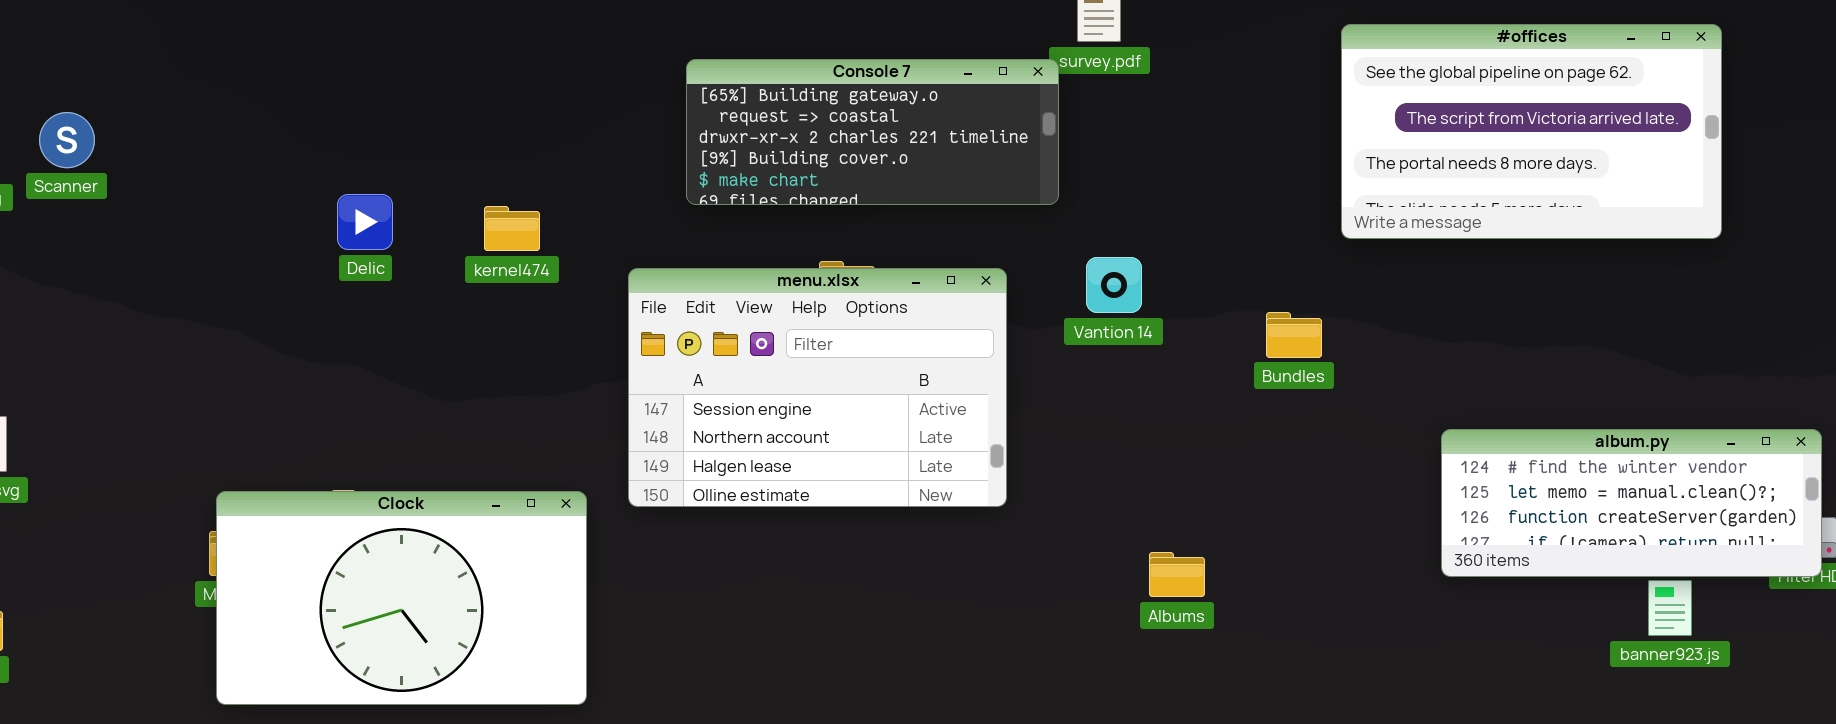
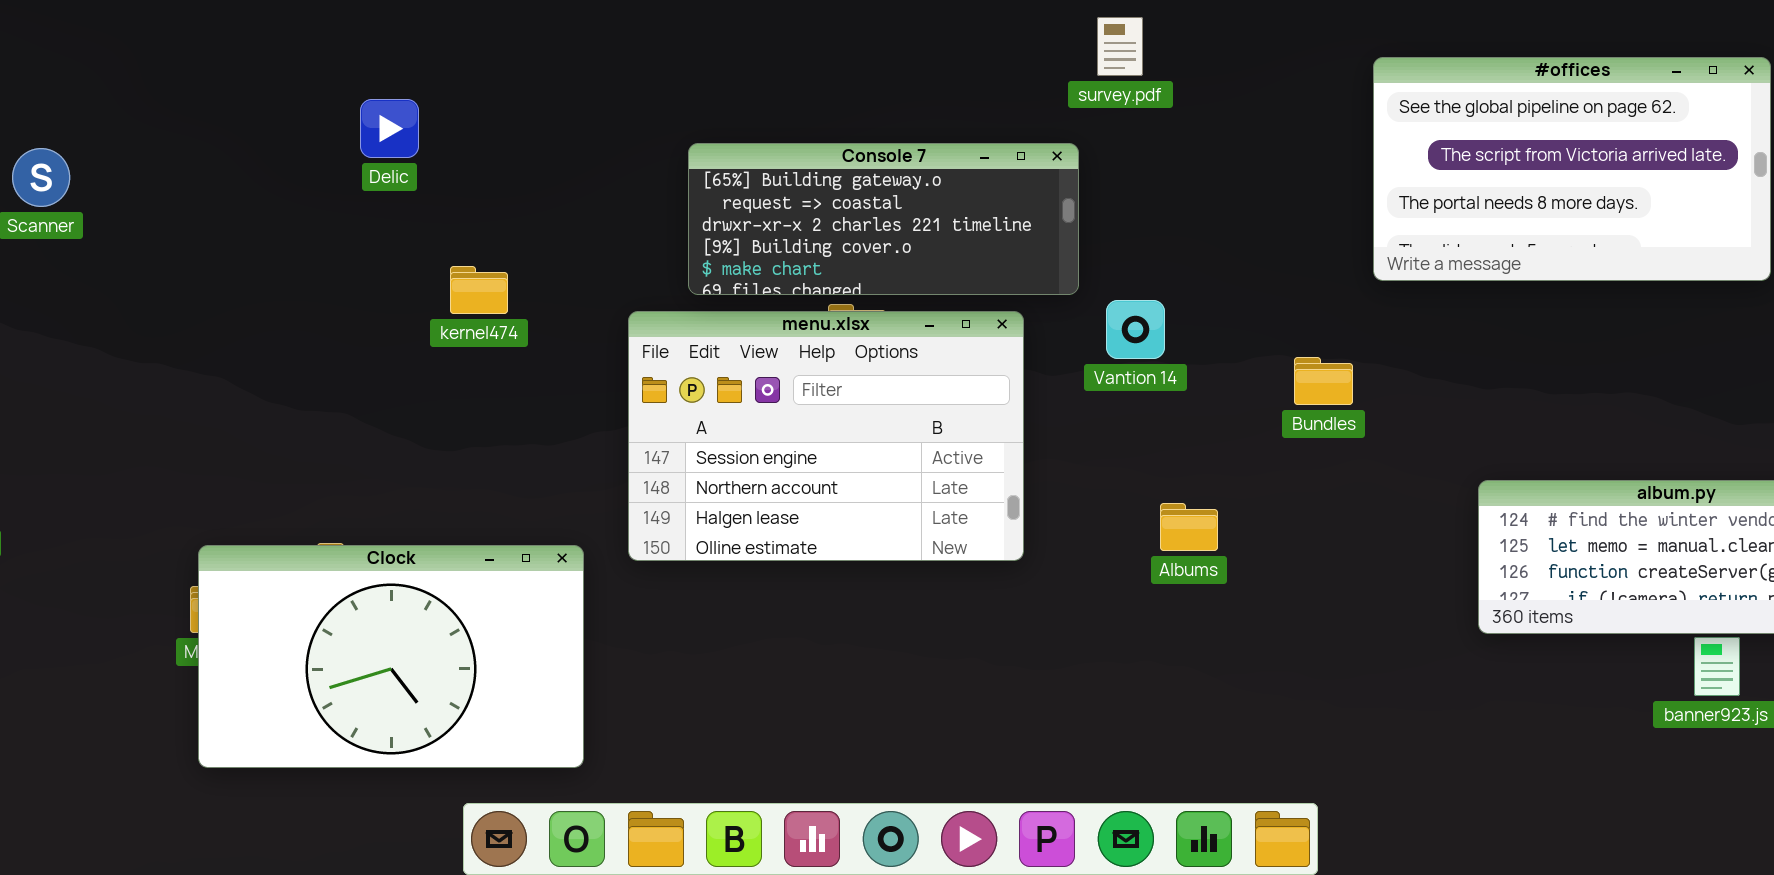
Console 7: [686,59,1059,205] -> [688,143,1079,295], moved
Delic: [337,194,393,250] -> [360,99,419,158], moved
kernel474: [484,206,540,251] -> [450,266,508,314], moved
Albums: [1149,552,1205,597] -> [1160,503,1218,551], moved

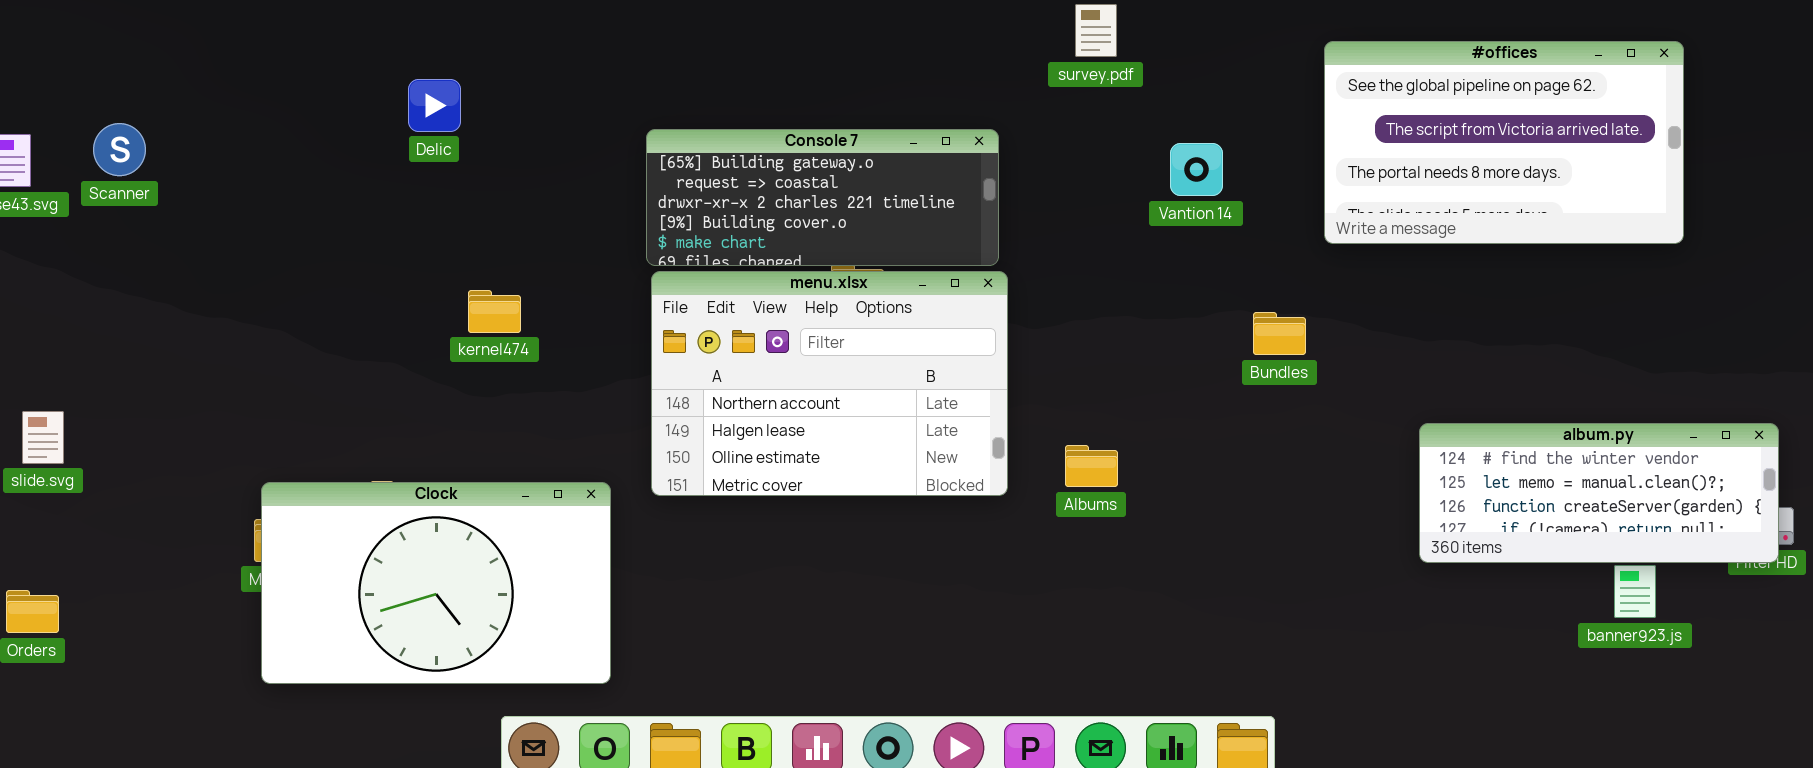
Console 7: [688,143,1079,295] -> [646,129,999,266], moved
kernel474: [450,266,508,314] -> [468,290,521,333], moved
Vantion 14: [1106,300,1165,359] -> [1170,143,1223,196], moved
menu.xlsx: [628,311,1024,561] -> [651,271,1008,496], scrolled down 1 row
Albums: [1160,503,1218,551] -> [1065,445,1118,487], moved

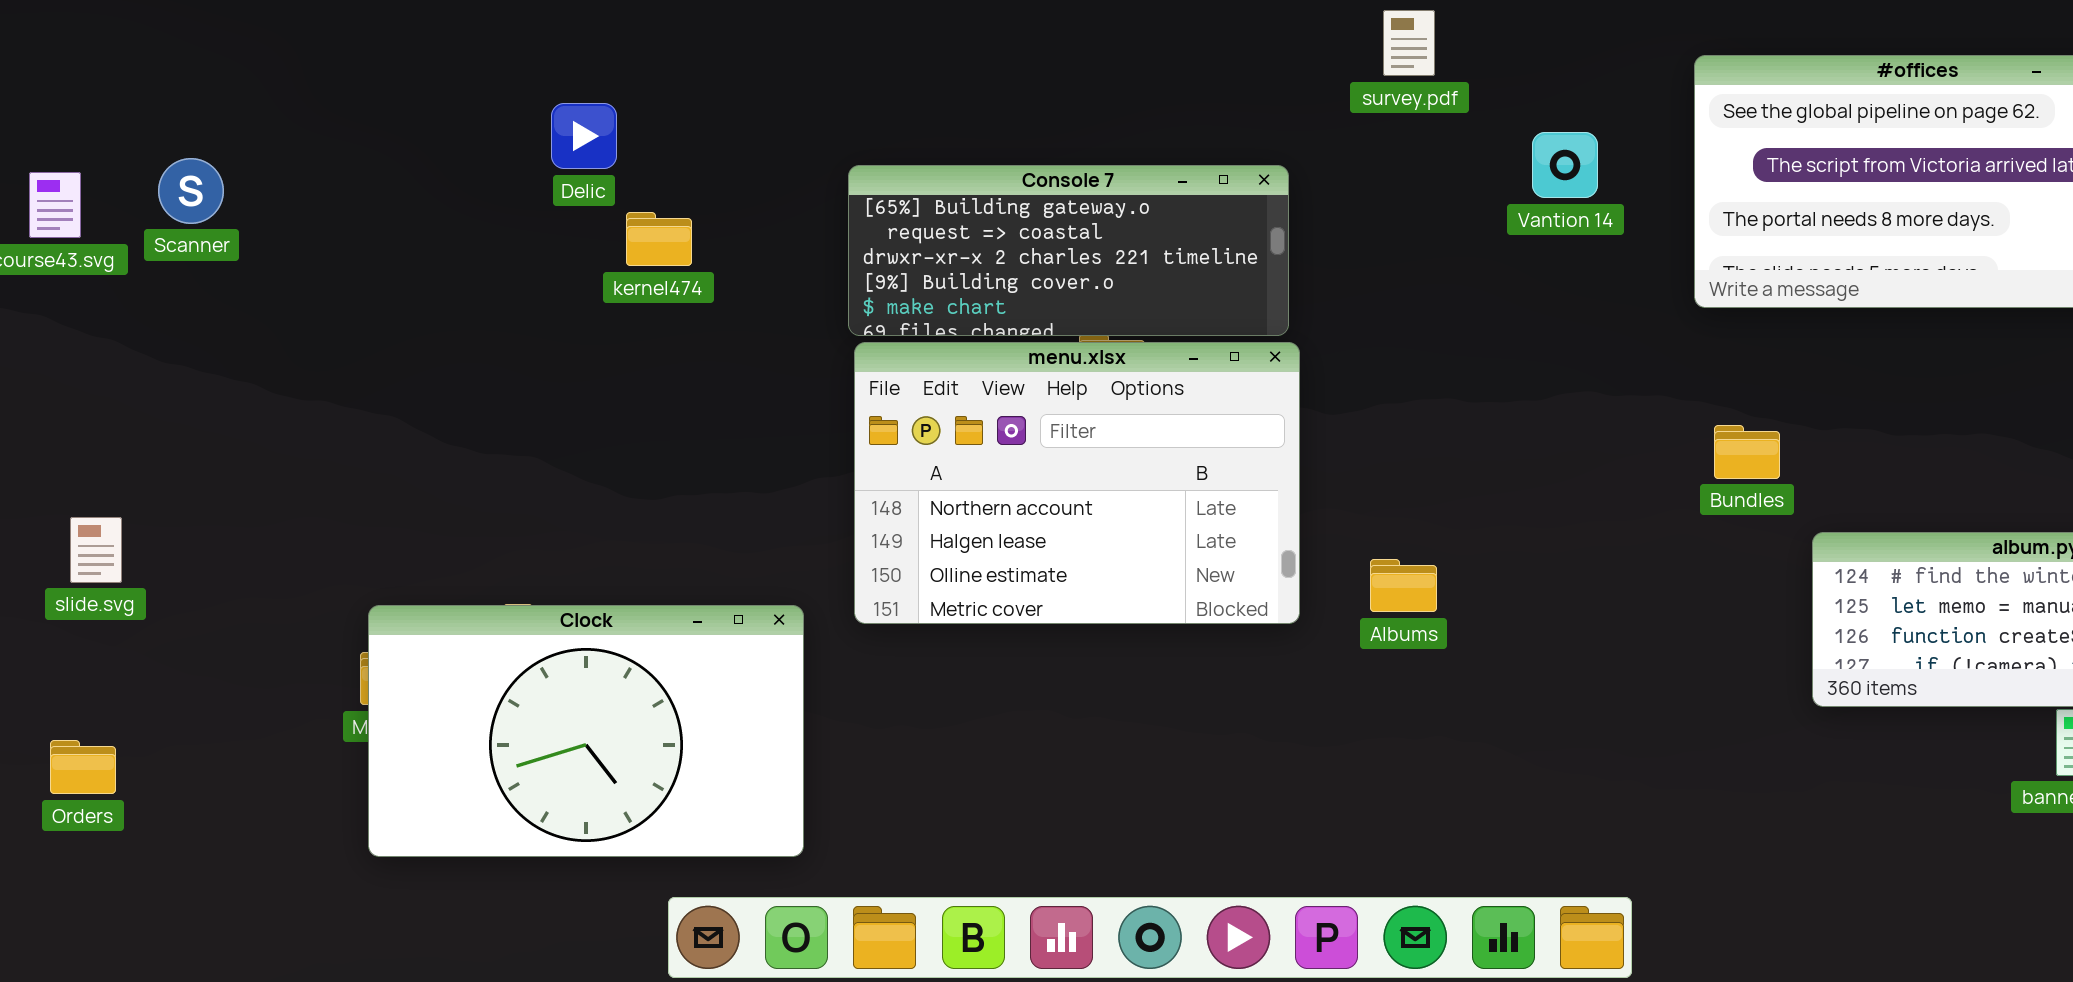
Vantion 14: [1170,143,1223,196] -> [1532,132,1598,198], moved
kernel474: [468,290,521,333] -> [626,212,692,266], moved
Bundles: [1253,312,1306,355] -> [1714,425,1780,479], moved

